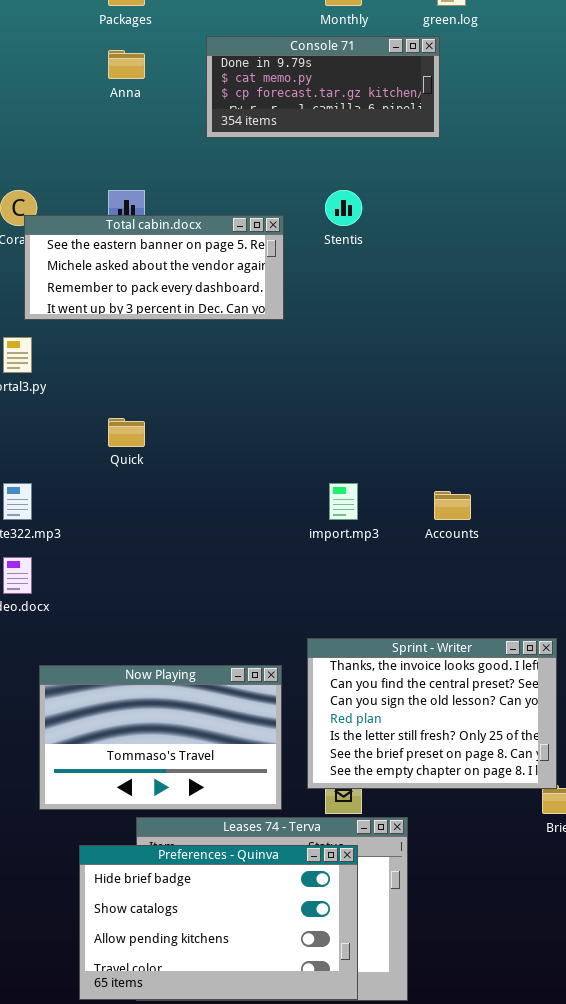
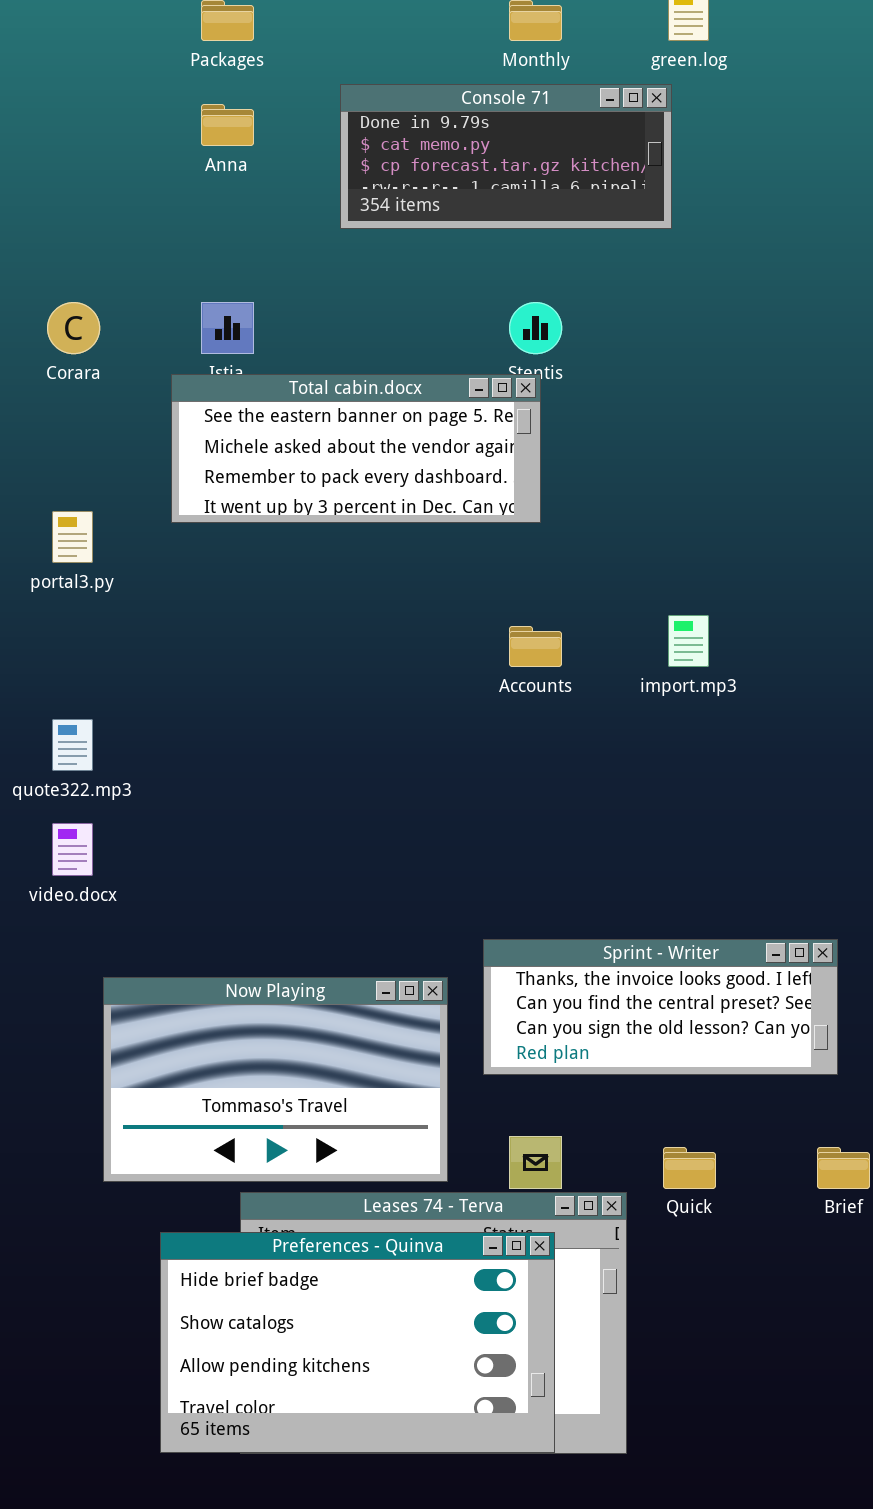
Total cabin.docx: [24,215,284,320] -> [171,374,541,523], moved
Quick: [108,418,145,447] -> [663,1147,716,1189], moved
import.mp3: [329,483,358,520] -> [668,615,709,667], moved
Accounts: [434,491,471,520] -> [509,626,562,667], moved
Sprint - Writer: [307,638,557,789] -> [483,939,838,1075], resized

